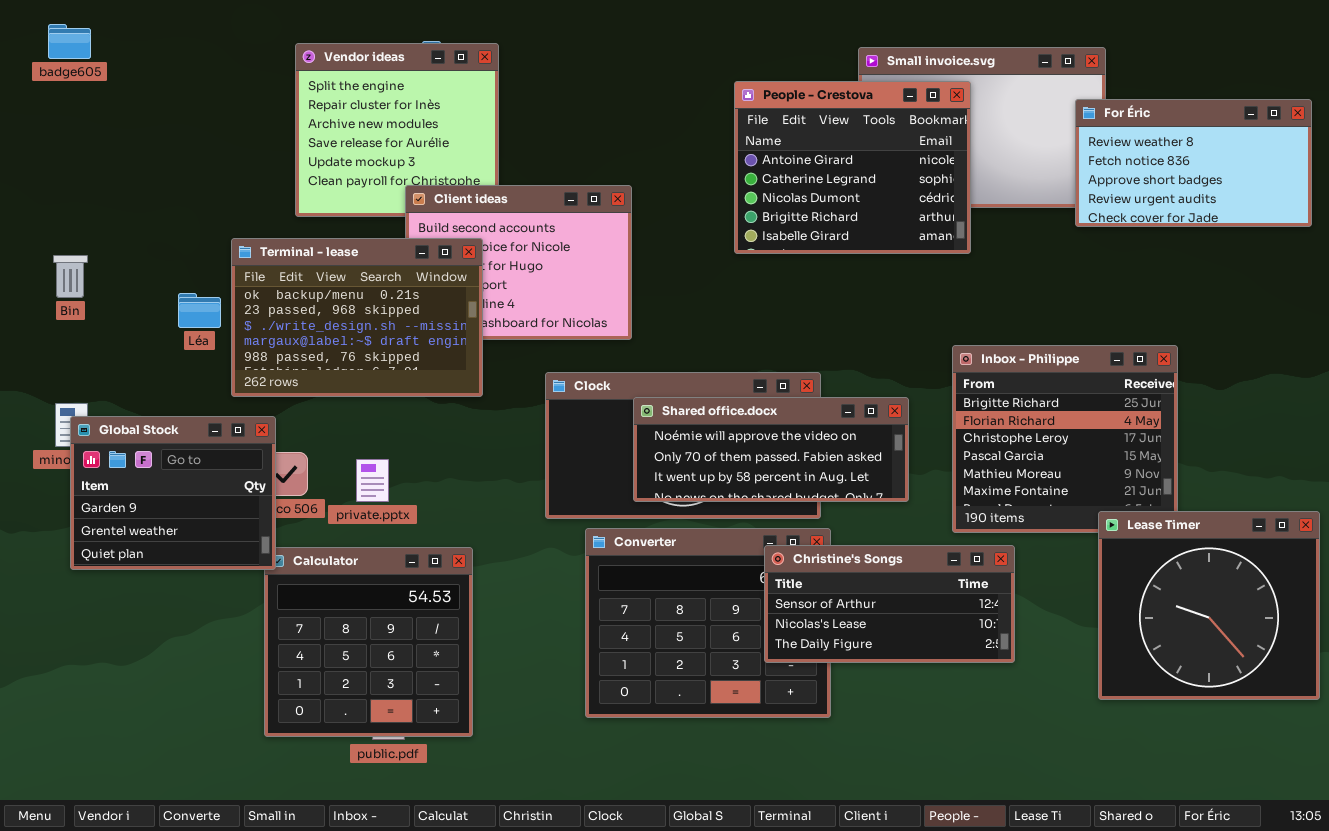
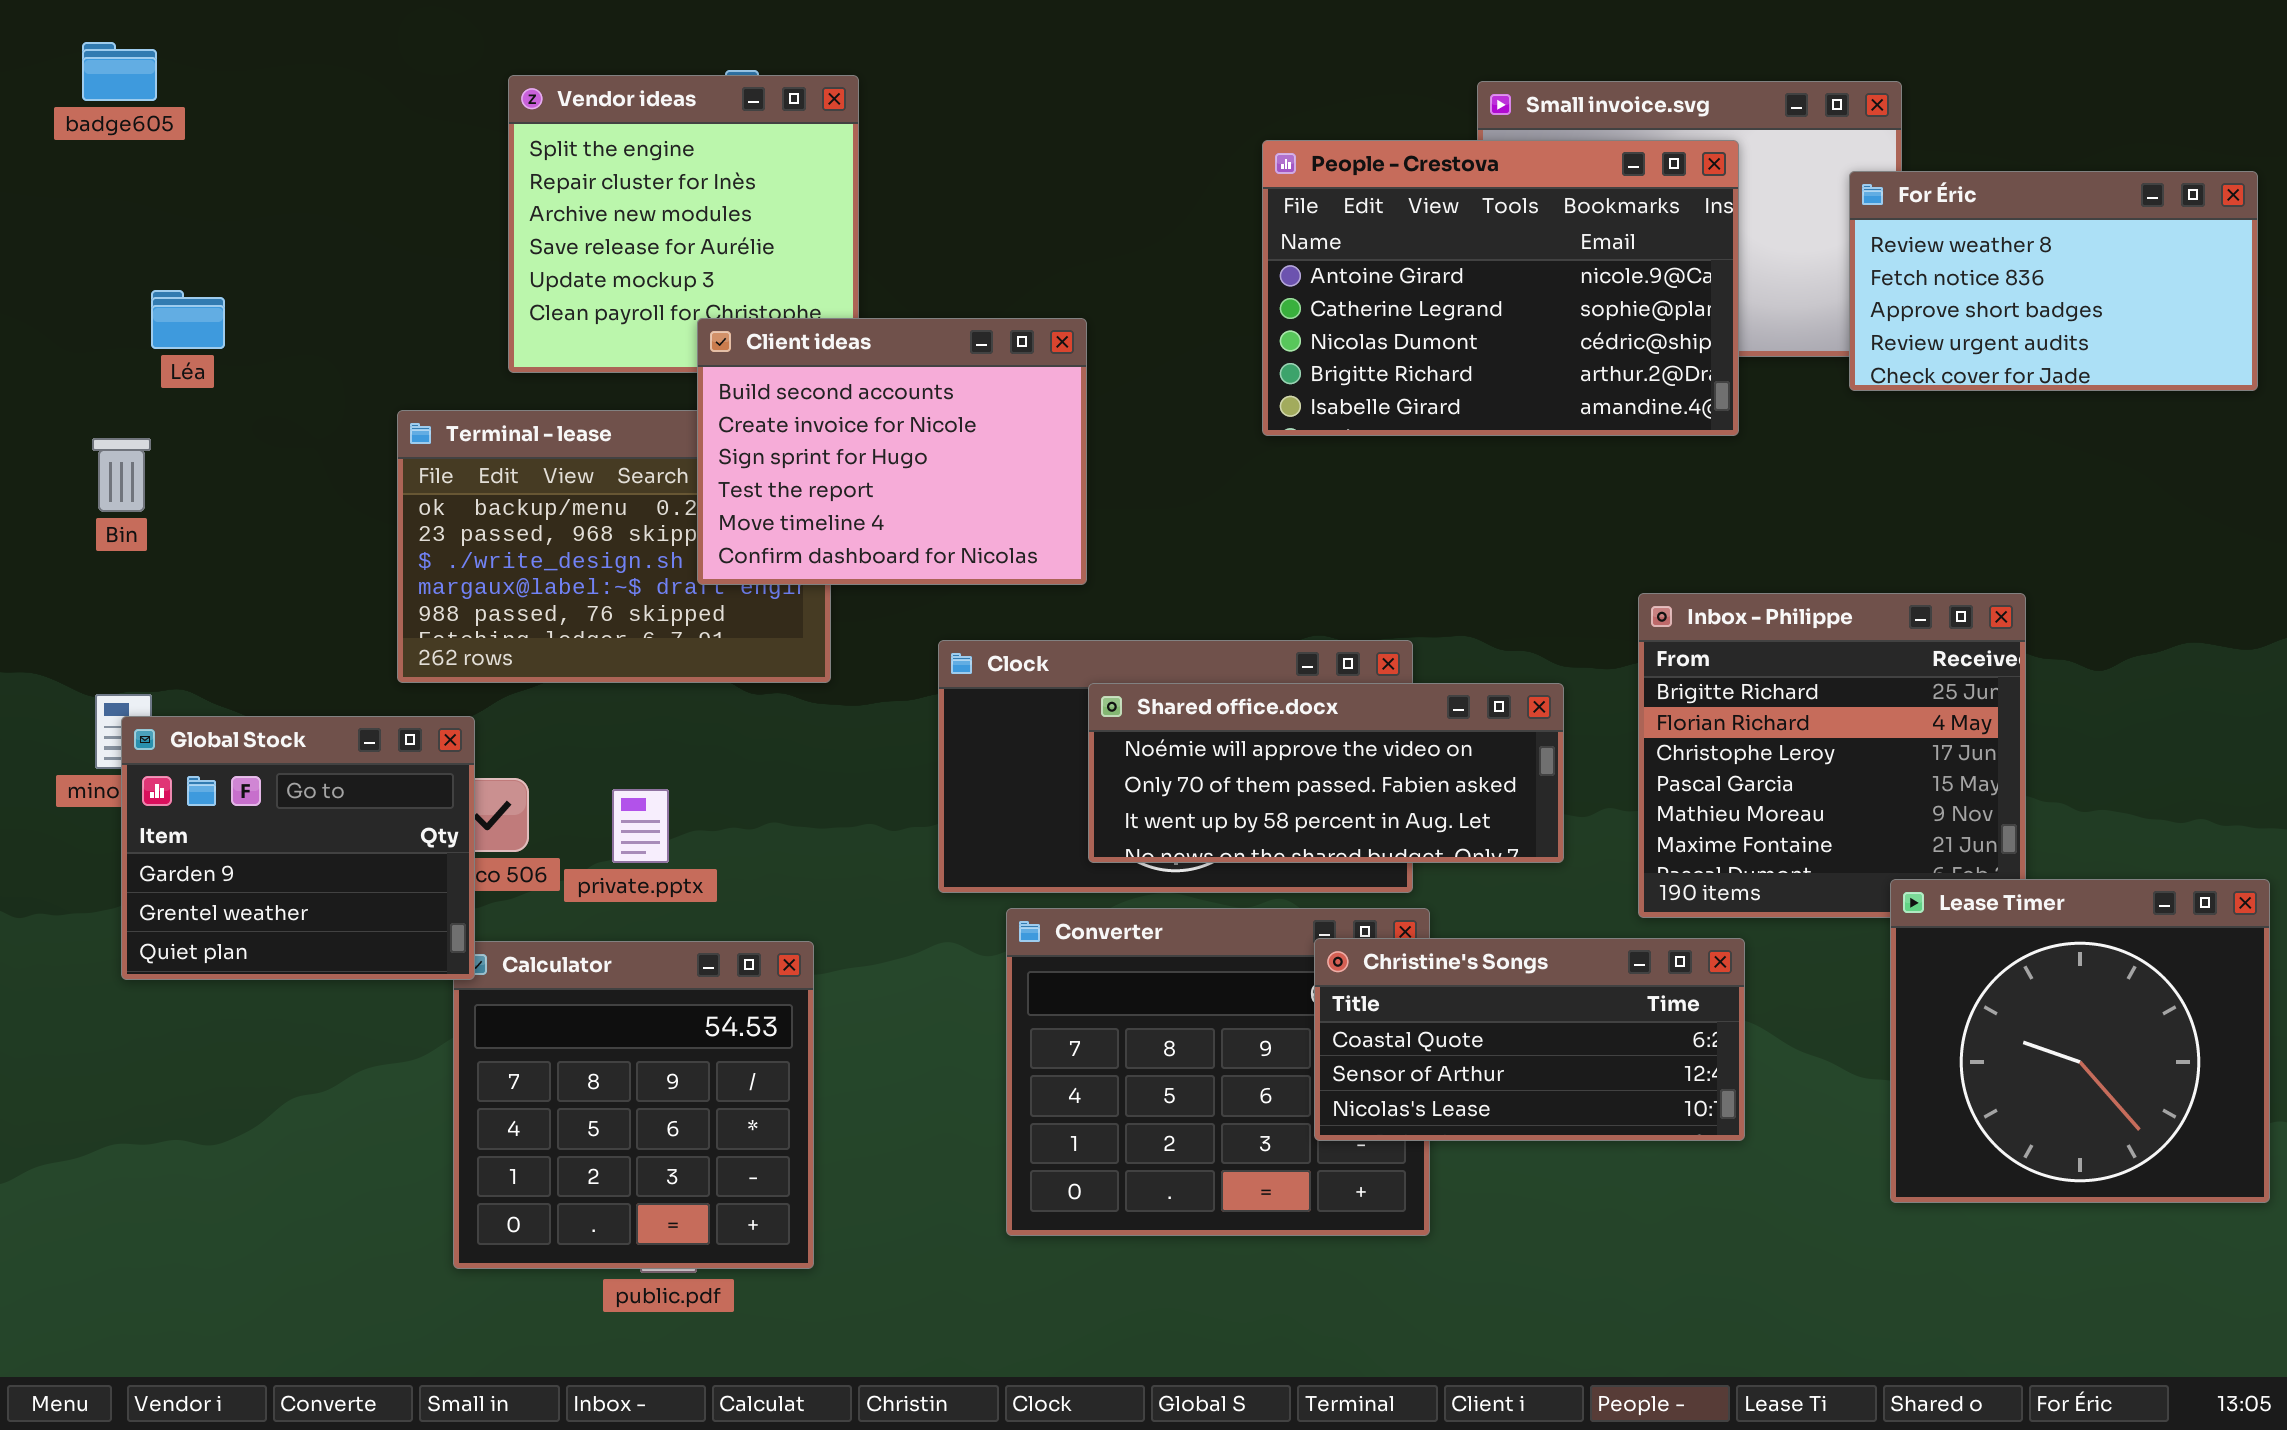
People - Crestova: [734,81,971,254] -> [1262,140,1739,436], resized
Client ideas: [405,185,632,340] -> [697,318,1087,585], raised
Léa: [178,293,221,328] -> [151,290,225,349], moved
Christine's Songs: [764,545,1015,663] -> [1314,938,1745,1141], scrolled up 1 row

